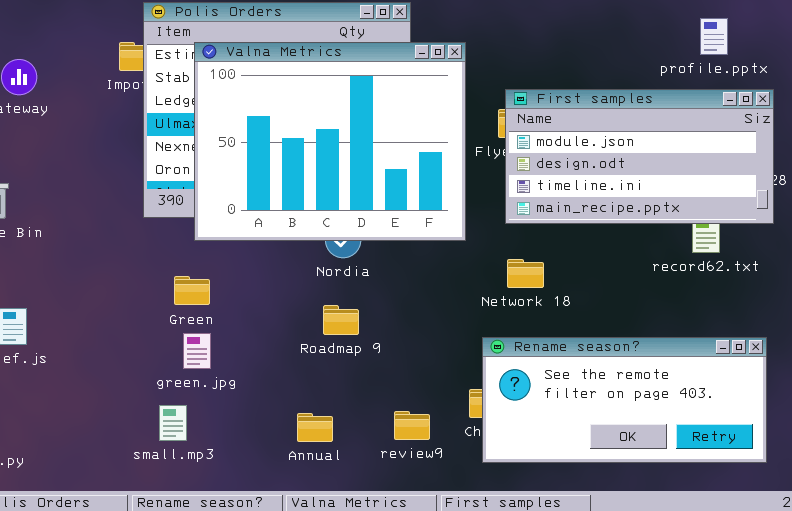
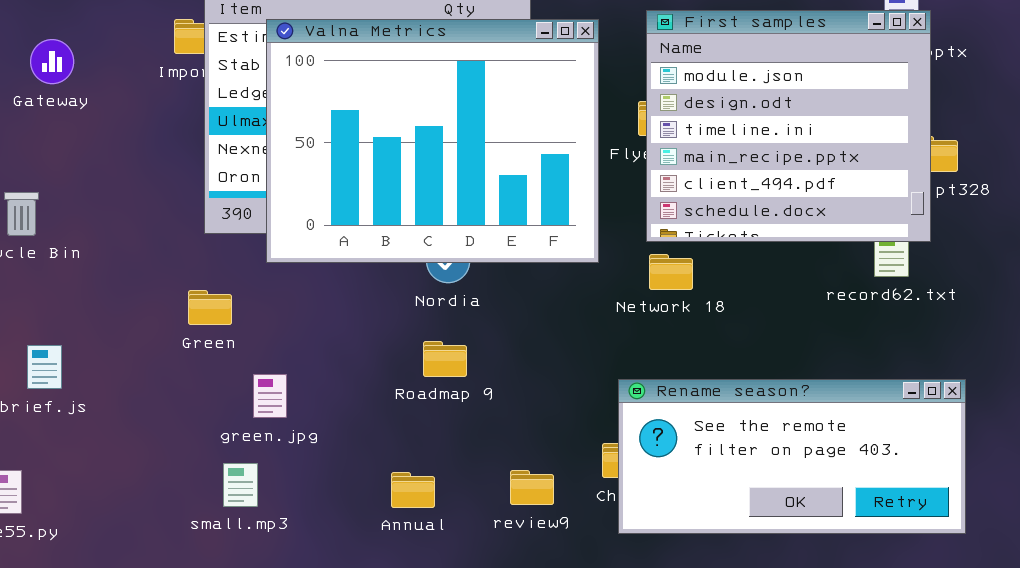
First samples: [505,89,774,224] -> [646,10,931,242], resized
Network 18: [507,259,544,288] -> [649,254,693,290], moved
Green: [174,276,210,305] -> [188,290,232,325], moved

